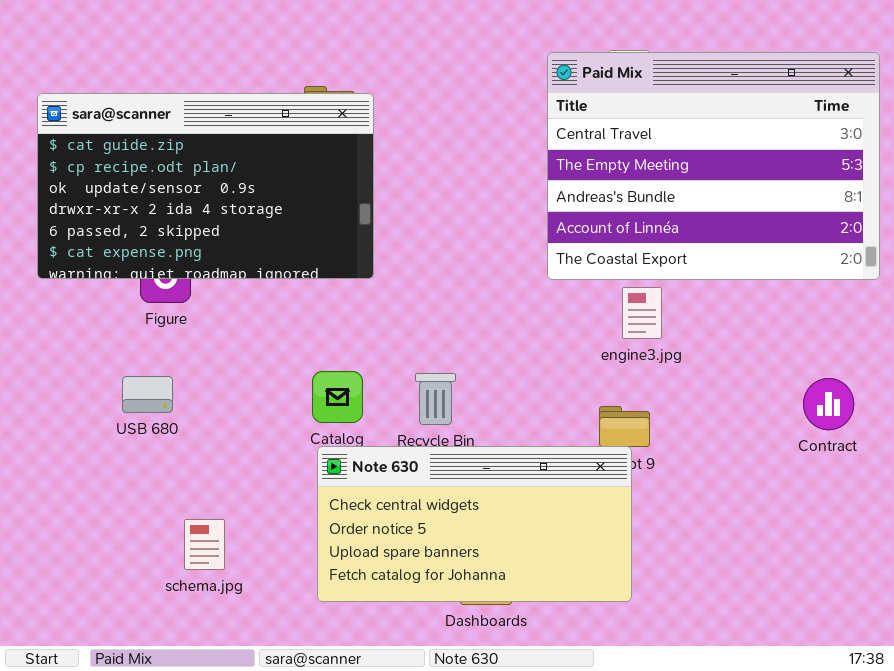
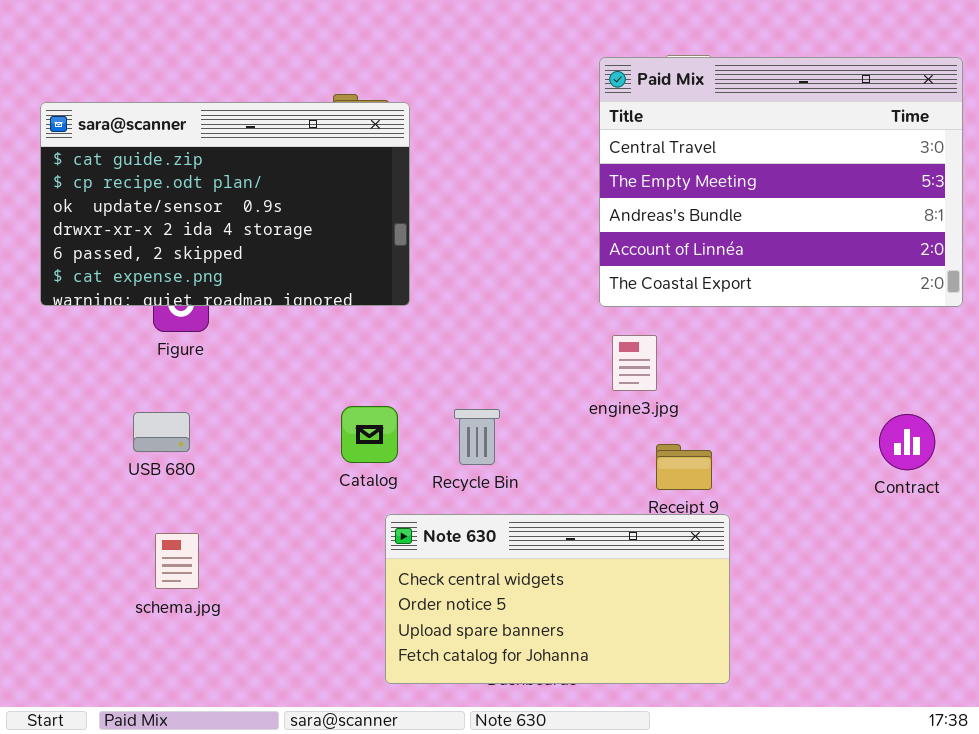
engine3.jpg: [622,287,662,339] -> [612,335,657,391], moved
Note 630: [317,446,632,602] -> [385,514,730,684], moved
schema.jpg: [184,519,225,570] -> [155,533,199,589], moved

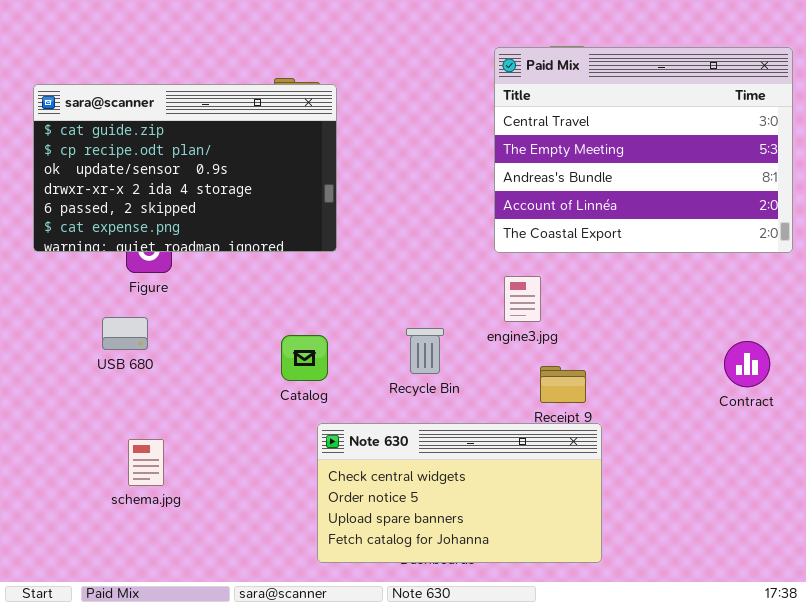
Recycle Bin: [454,409,500,465] -> [406,328,444,374], moved
USB 680: [133,412,190,452] -> [102,317,148,350], moved

